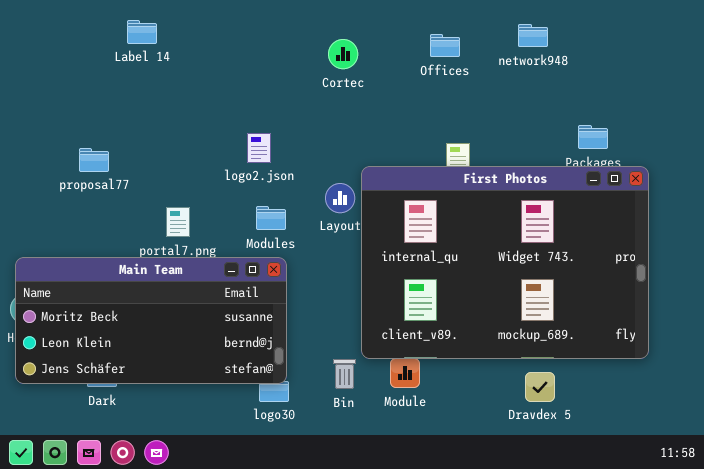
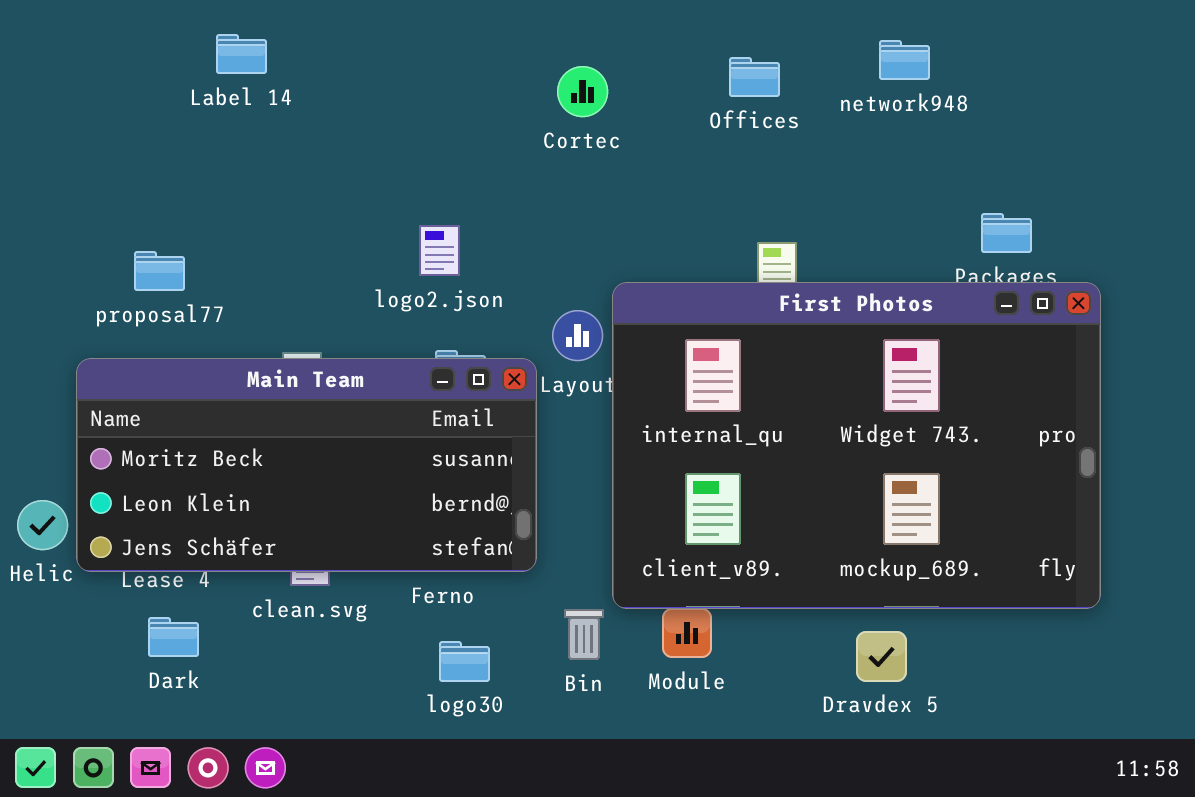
Main Team: [15,257,287,384] -> [76,358,537,572], moved
Dravdex 5: [525,372,555,402] -> [856,631,907,682], moved

